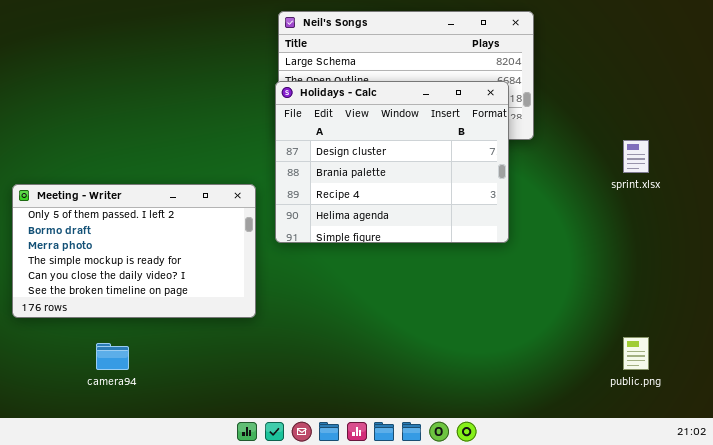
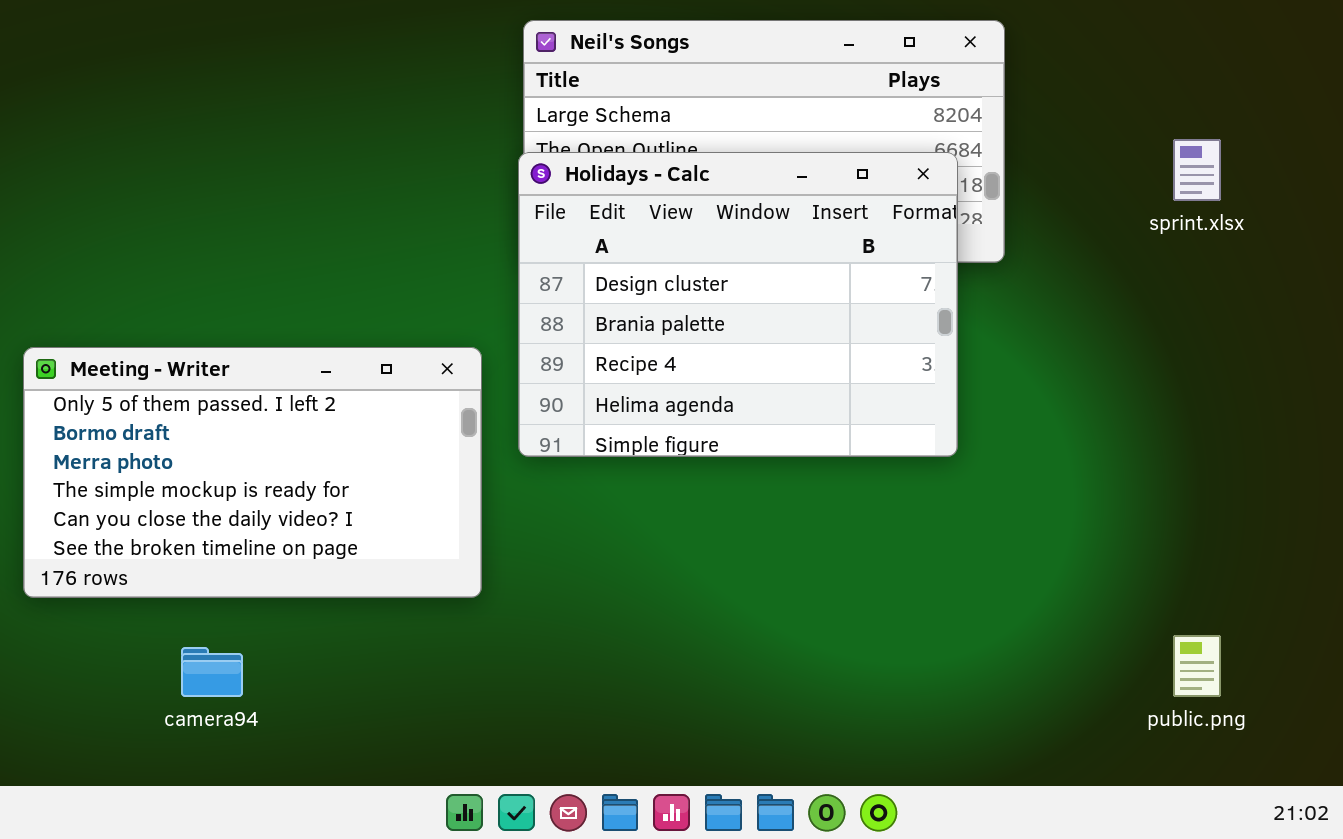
sprint.xlsx: [623,140,649,173] -> [1173,139,1221,201], moved

